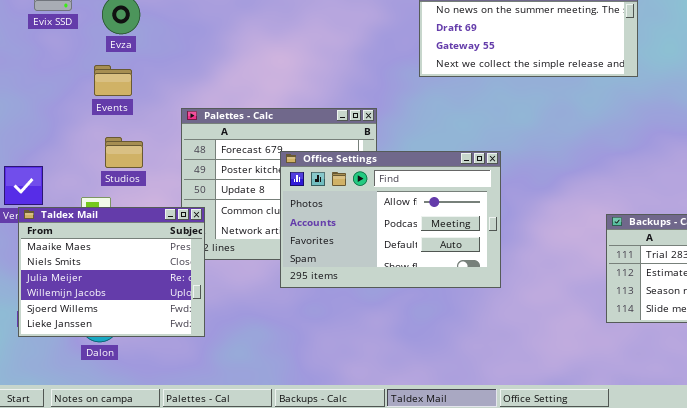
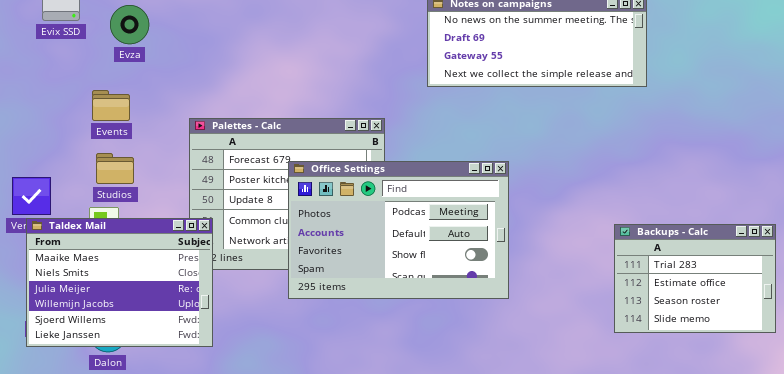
Events: [94,65,132,96] -> [92,90,130,121], moved
Studios: [105,137,143,168] -> [96,153,134,184], moved
Office Settings: [280,151,501,288] -> [288,161,509,299], scrolled down 1 row

